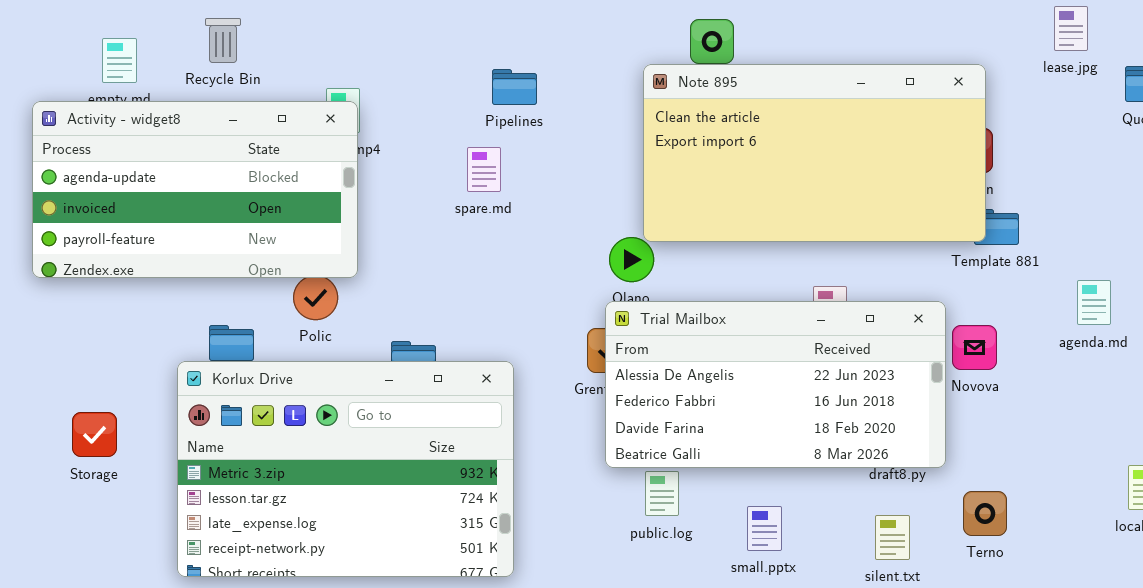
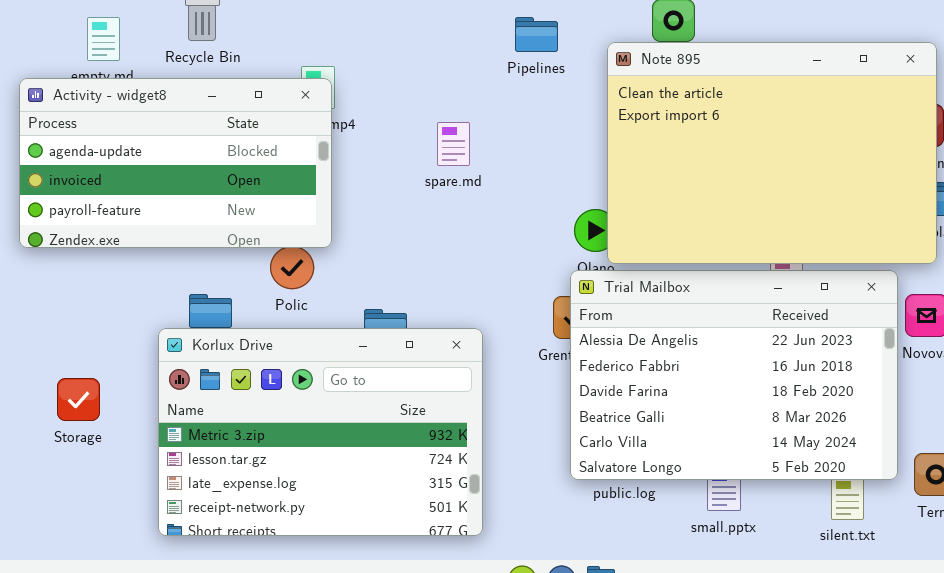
Note 895: [643,64,986,242] -> [607,42,937,264], resized
Pipelines: [492,69,537,105] -> [515,17,558,52], moved
Trial Mailbox: [605,301,946,468] -> [570,270,898,480], resized

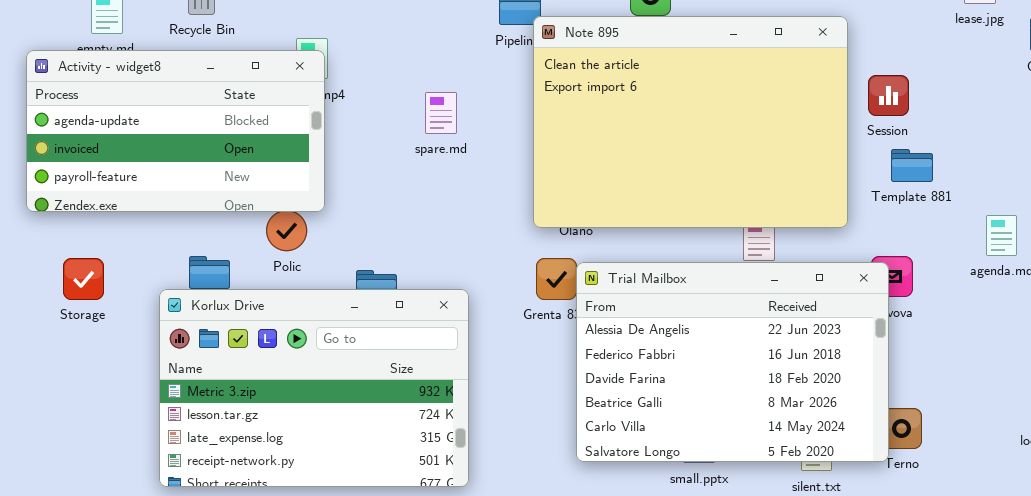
Note 895: [607,42,937,264] -> [533,16,848,228], moved
Trial Mailbox: [570,270,898,480] -> [576,262,889,462], moved
Storage: [57,378,100,421] -> [63,258,104,300], moved

